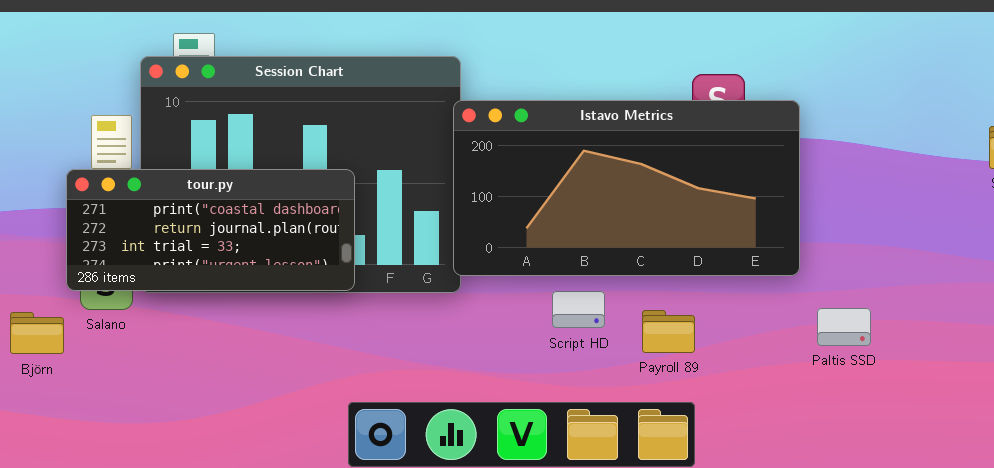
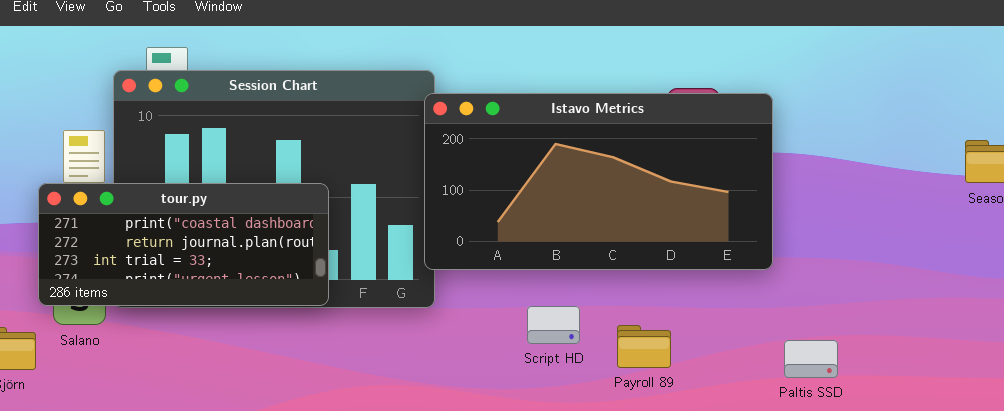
Istavo Metrics: [453,100,800,276] -> [424,93,773,270], moved
Paltis SSD: [817,308,871,346] -> [784,340,838,378], moved

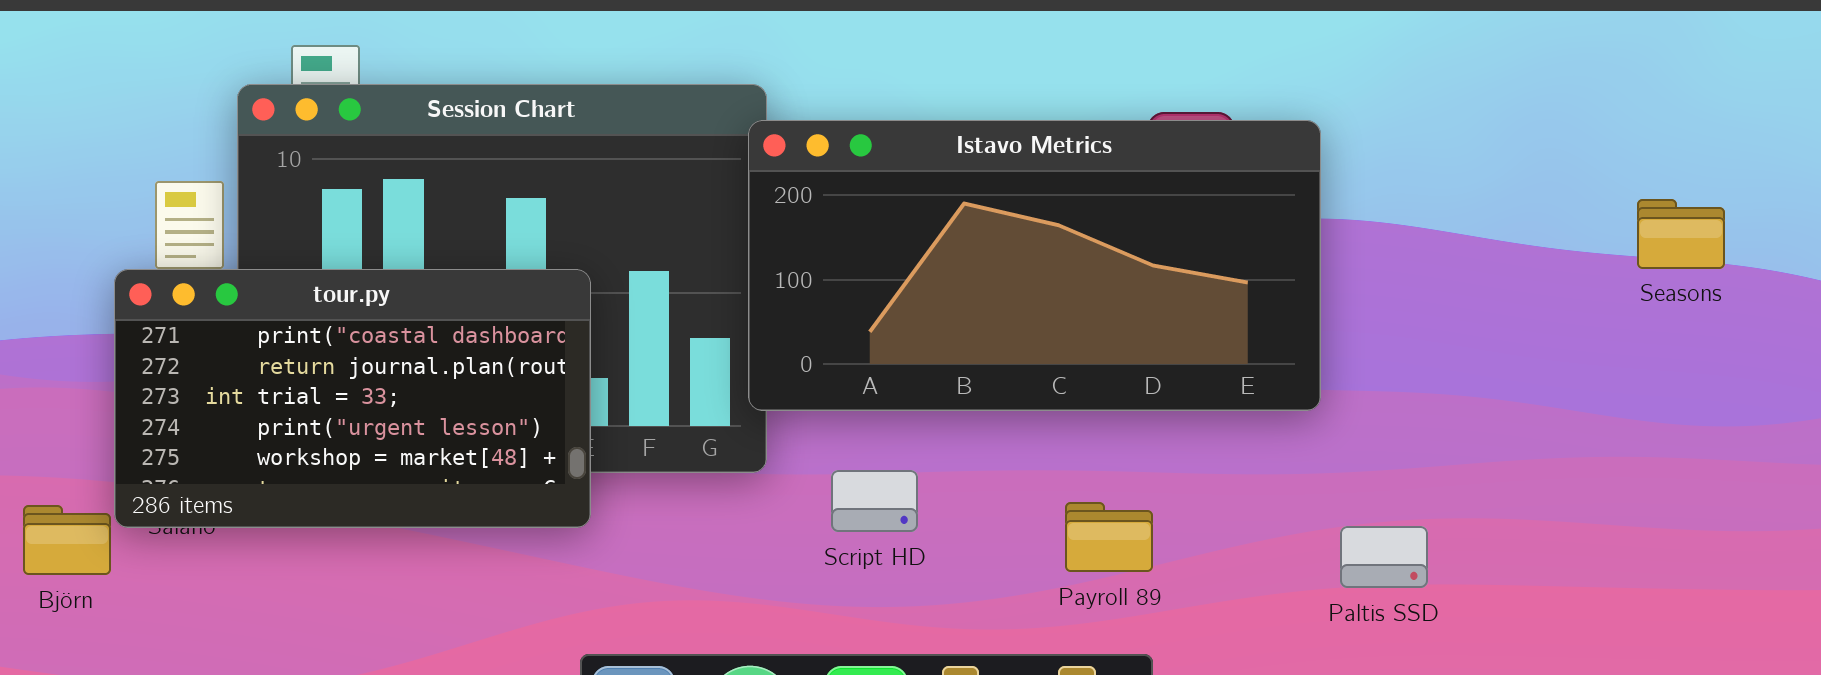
tour.py: [38,183,329,306] -> [114,269,591,528], resized
Script HD: [527,306,580,344] -> [831,470,918,532], moved

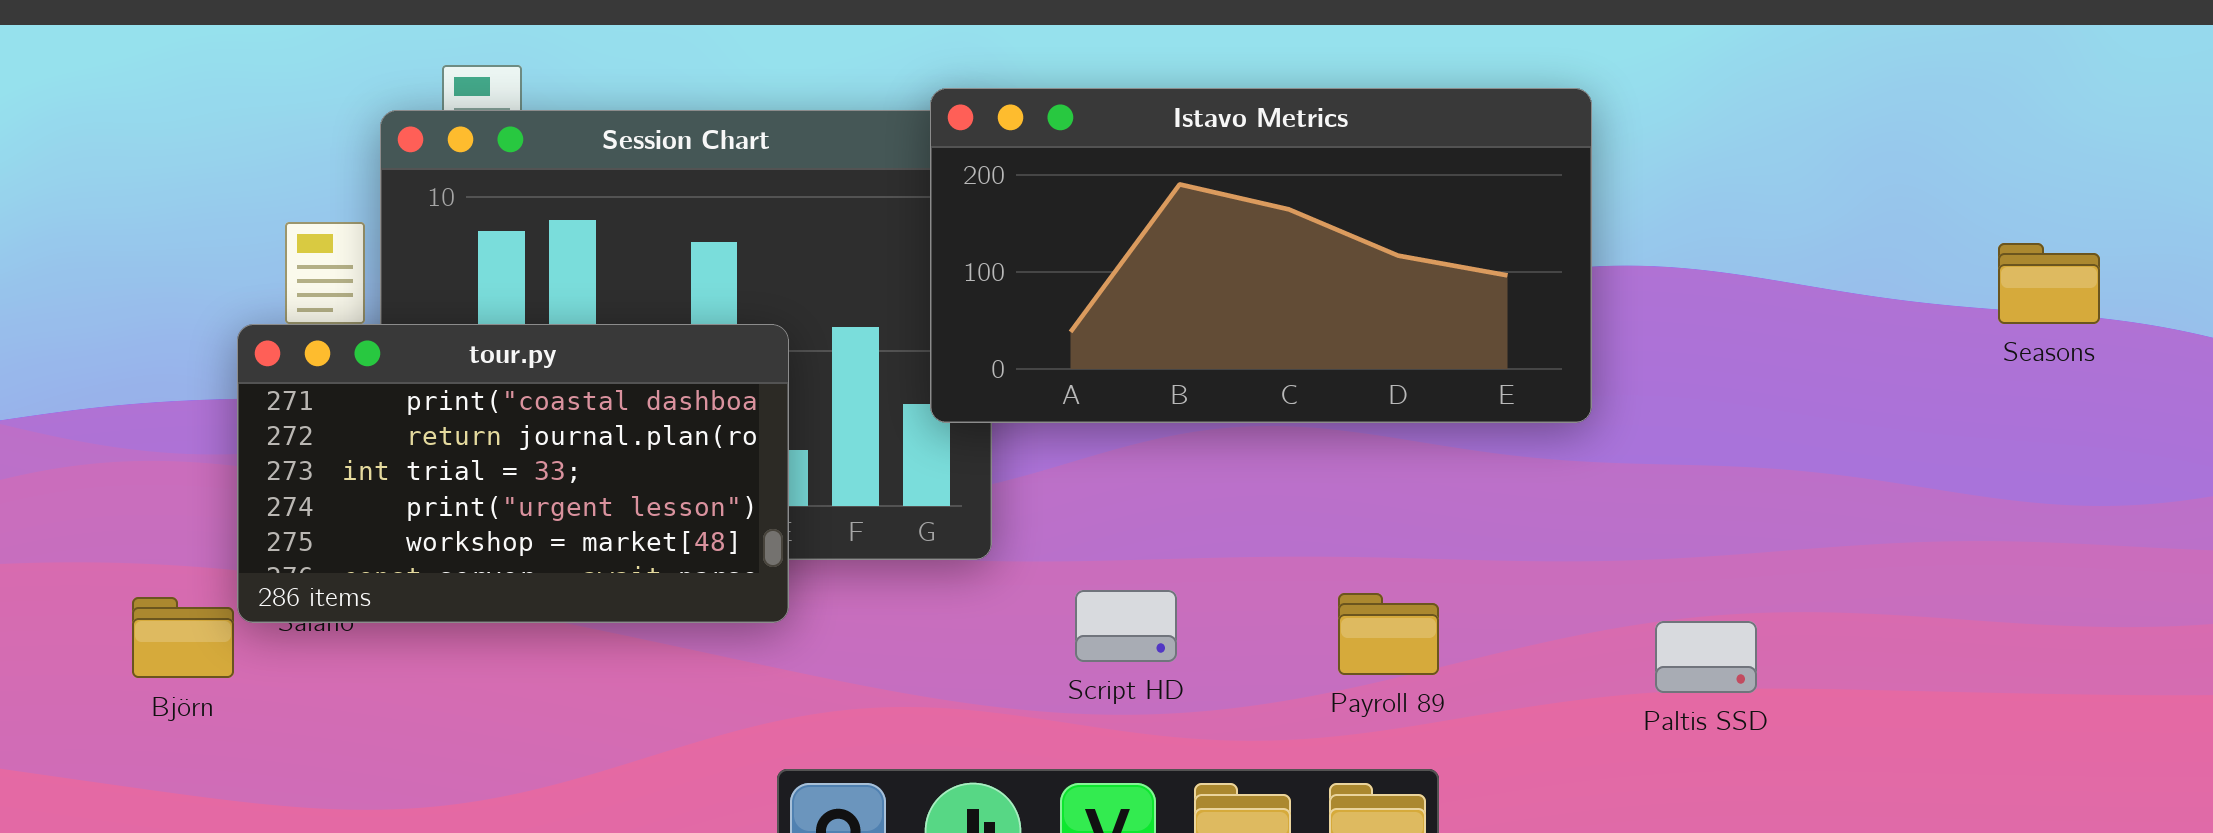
Istavo Metrics: [748,120,1321,411] -> [930,88,1592,423], moved
Script HD: [831,470,918,532] -> [1075,590,1177,662], moved

